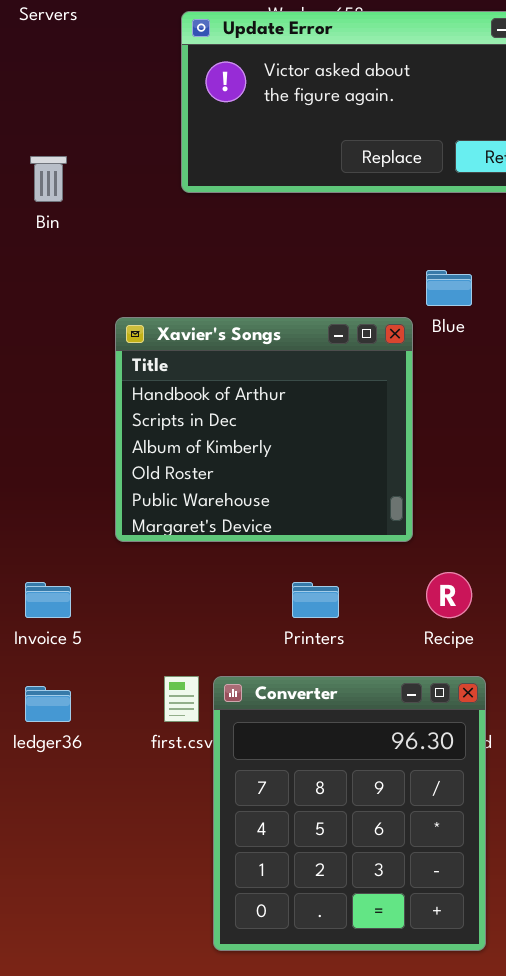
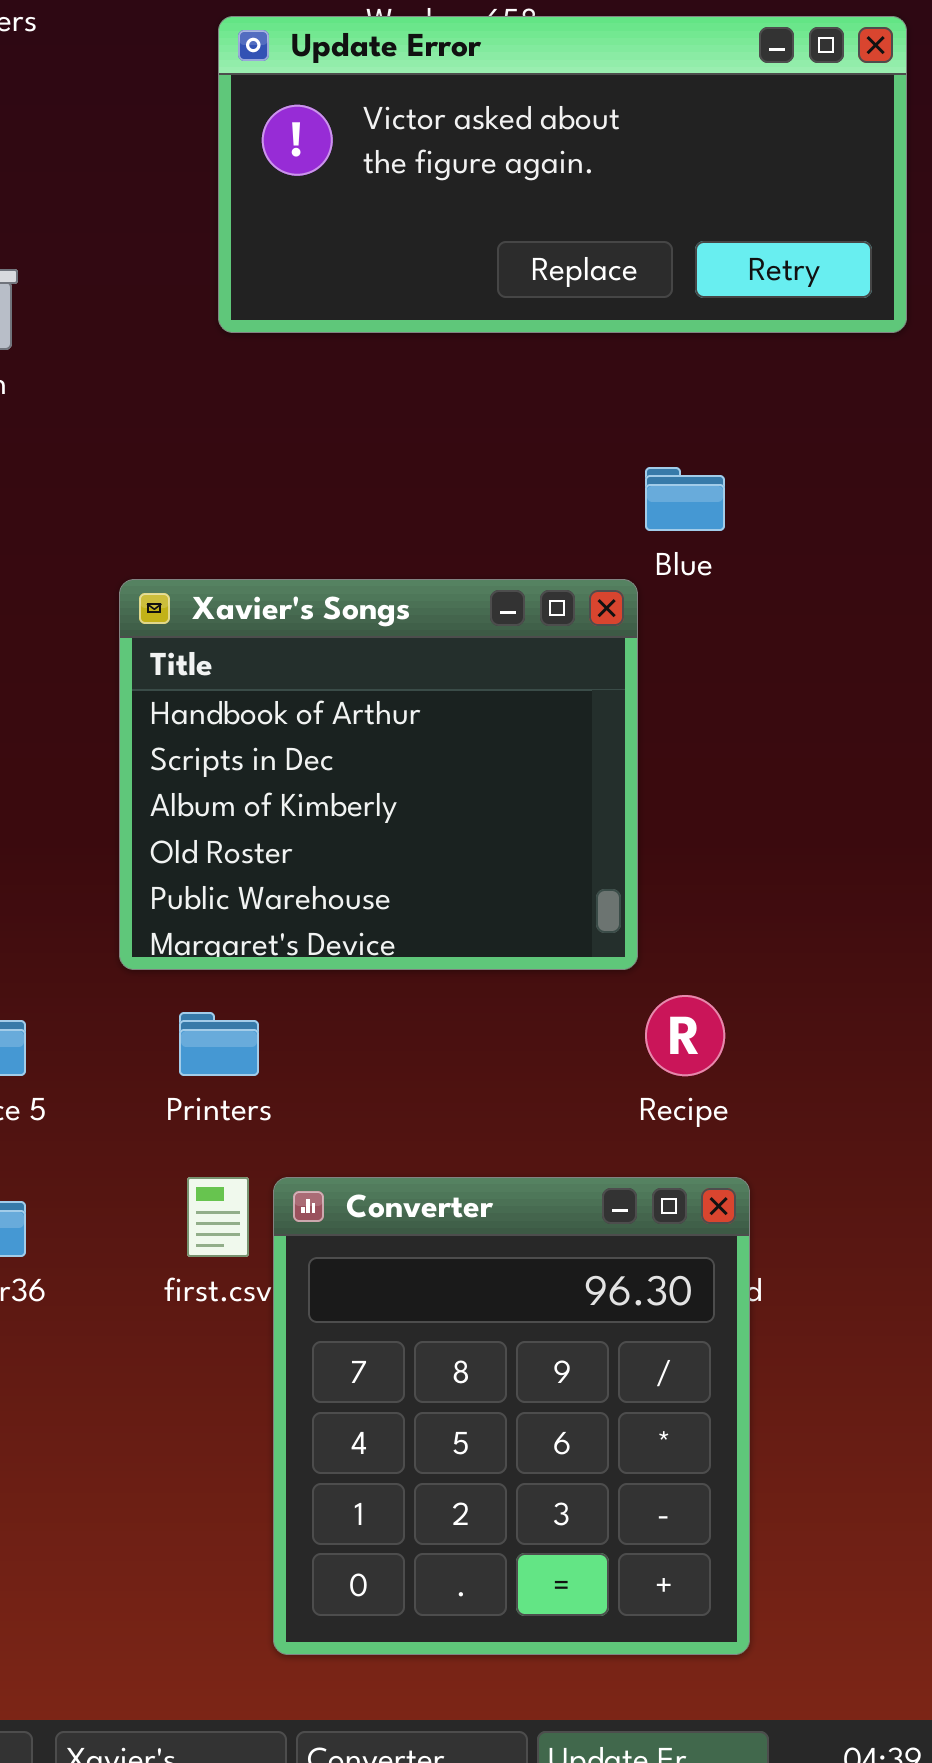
Xavier's Songs: [115,317,413,542] -> [119,579,638,970], moved
Printers: [292,582,339,618] -> [179,1012,259,1076], moved

